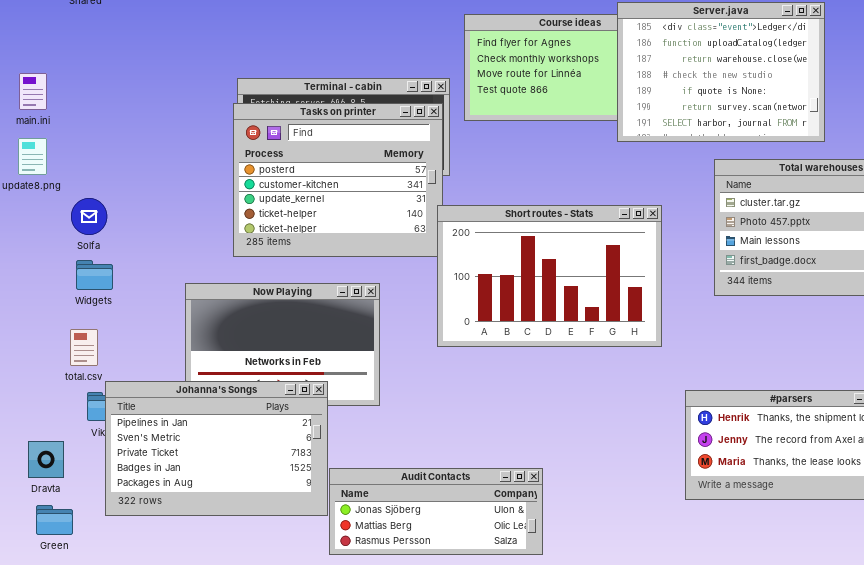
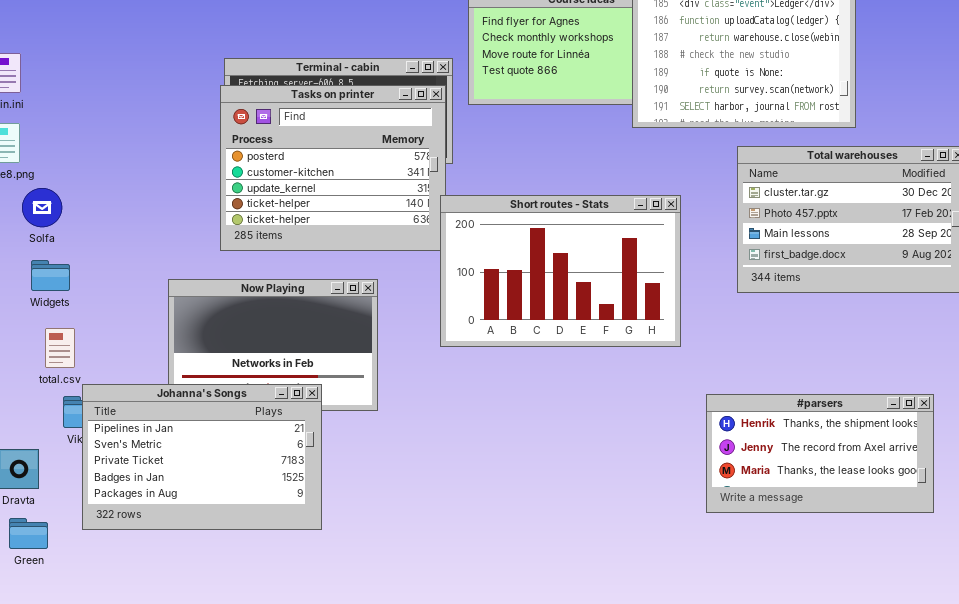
Solfa: [71,198,107,235] -> [22,188,62,227], moved
Widgets: [76,260,113,290] -> [31,260,70,291], moved
Audit Contacts: [329,468,543,555] -> none, closed

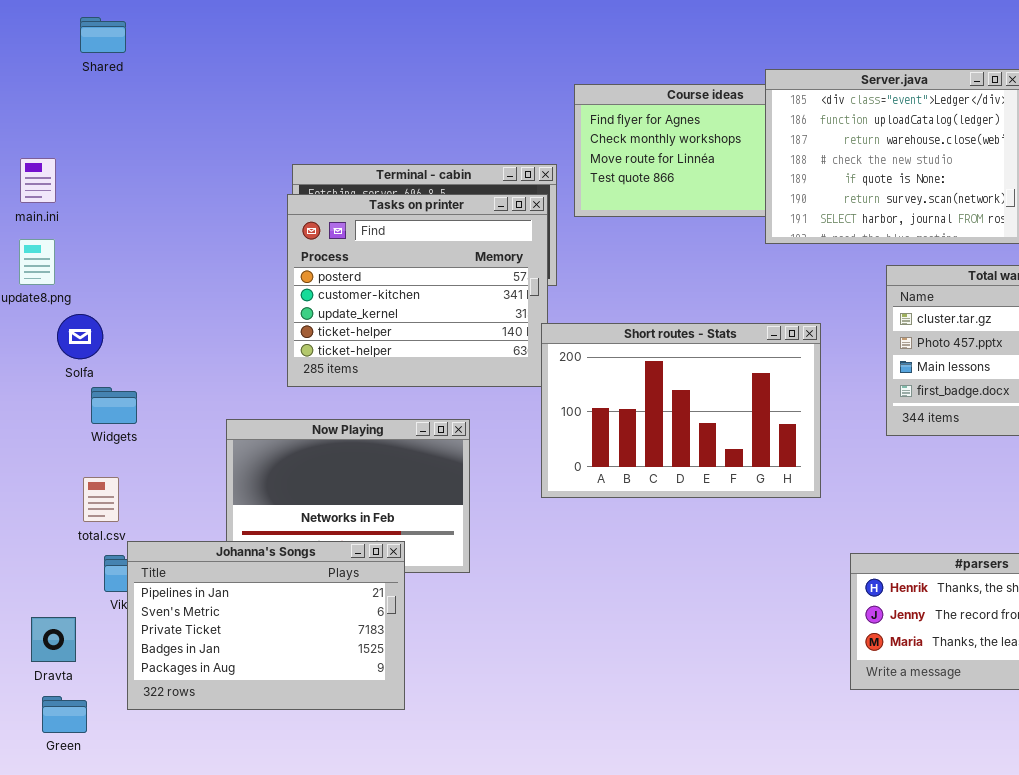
Widgets: [31,260,70,291] -> [91,387,137,424], moved

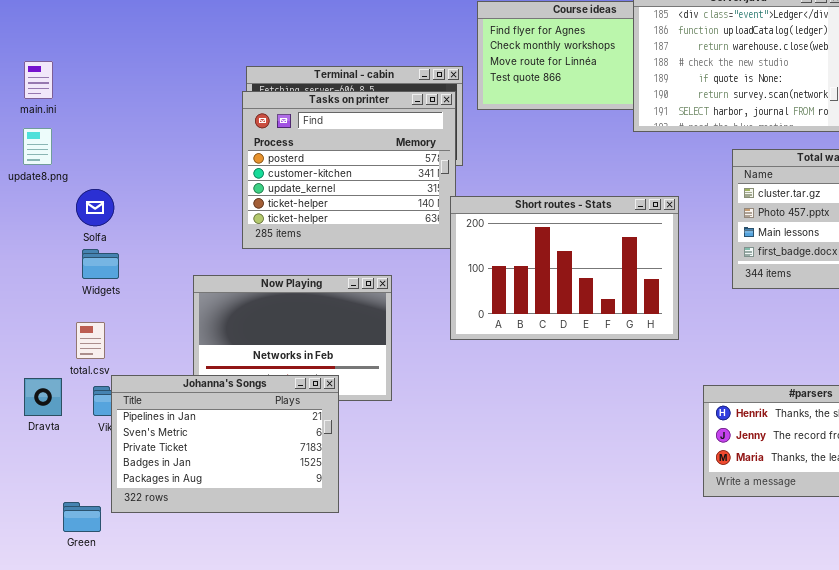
Solfa: [57,314,103,359] -> [76,189,114,226], moved
Dravta: [31,617,76,662] -> [24,378,62,416], moved
Green: [42,696,87,733] -> [63,502,101,532], moved

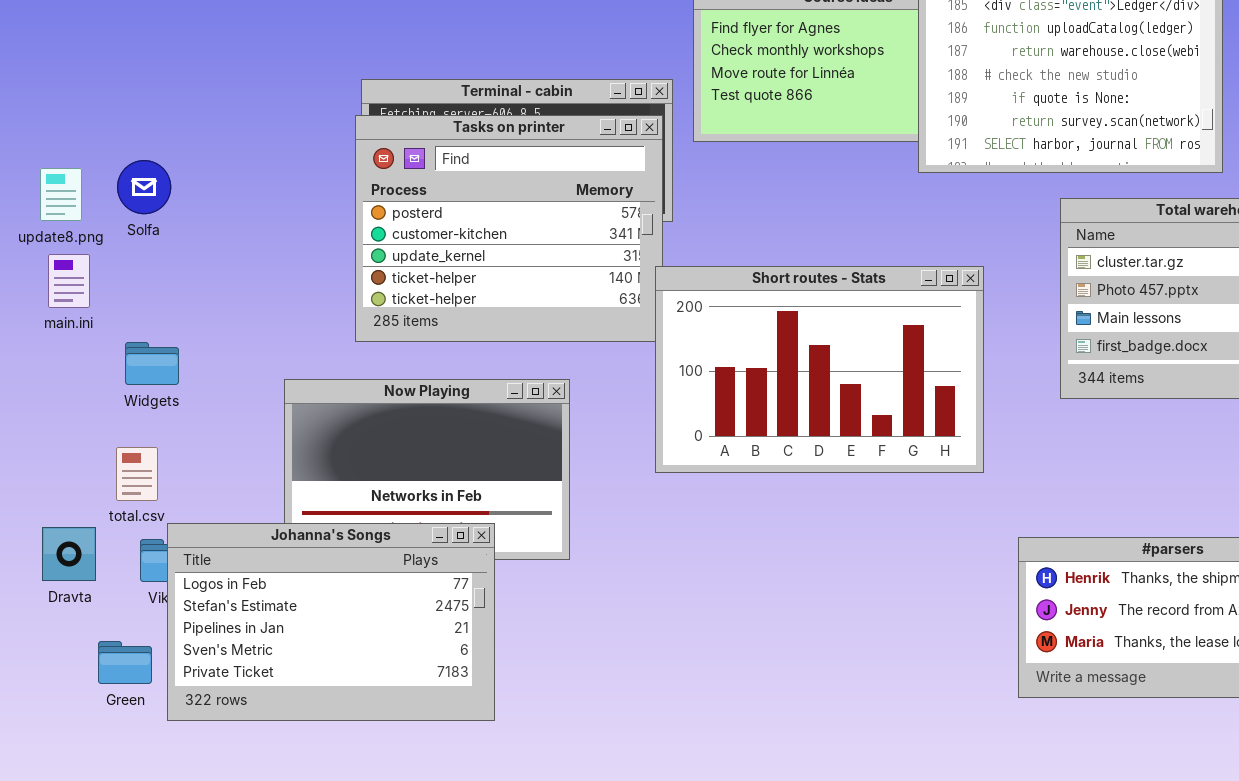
main.ini: [24,61,53,99] -> [48,254,90,308], moved
Solfa: [76,189,114,226] -> [117,160,171,214], moved
Johanna's Songs: [111,375,339,513] -> [167,523,495,721], scrolled up 2 rows
Green: [63,502,101,532] -> [98,641,152,684], moved

